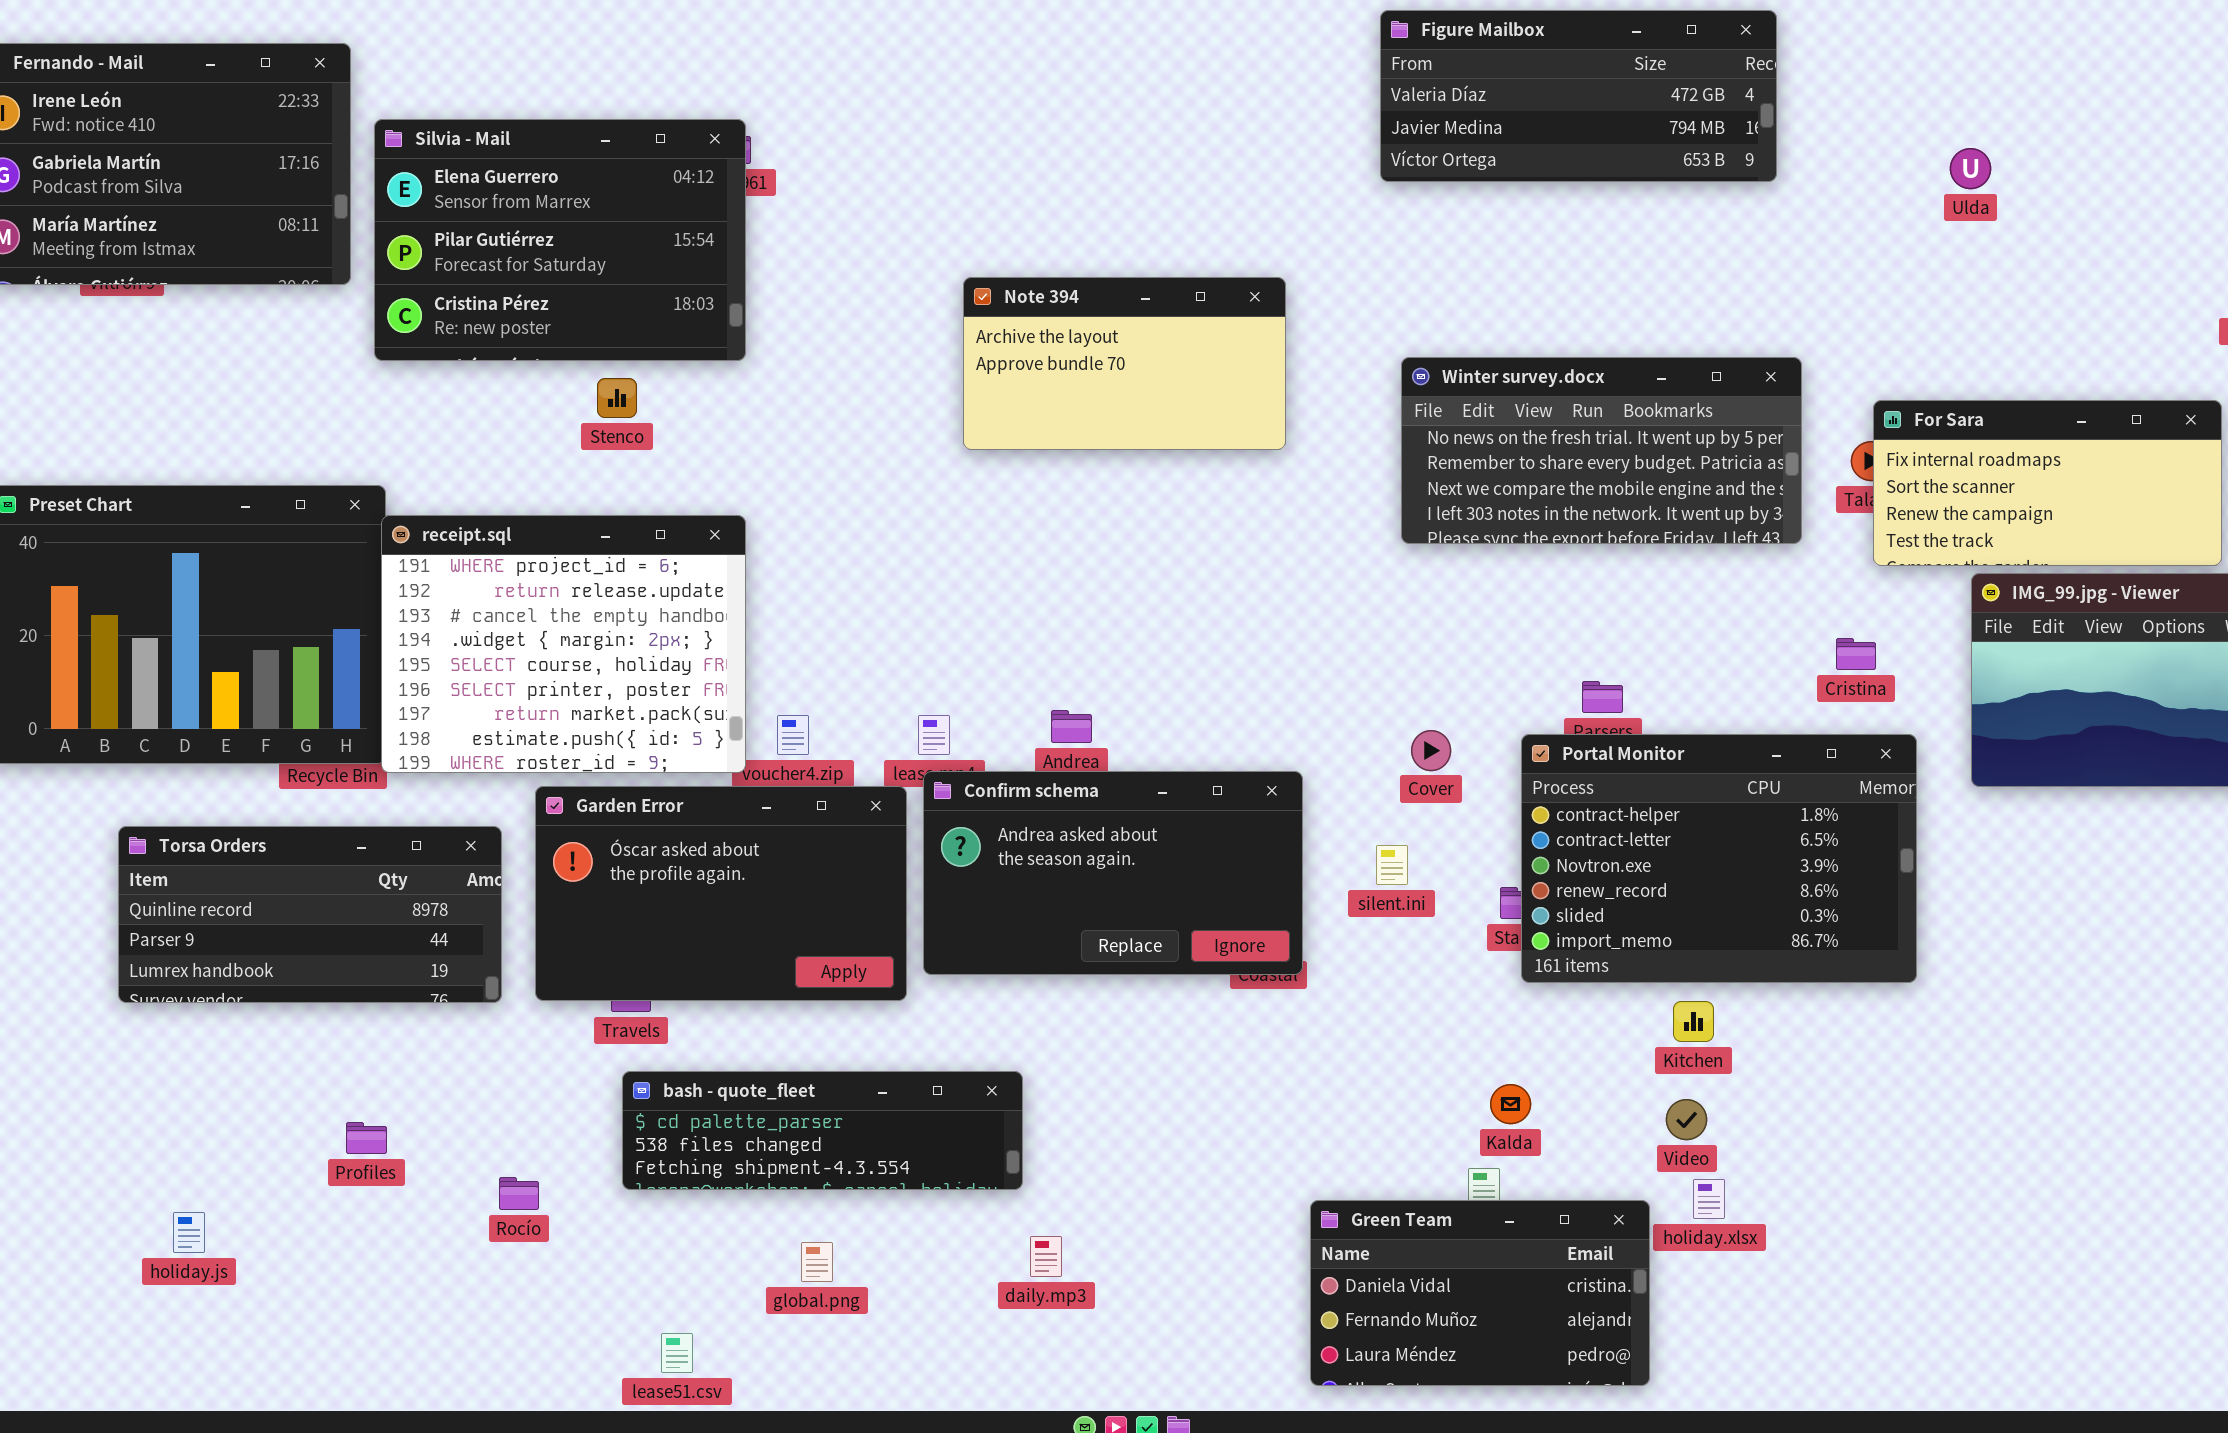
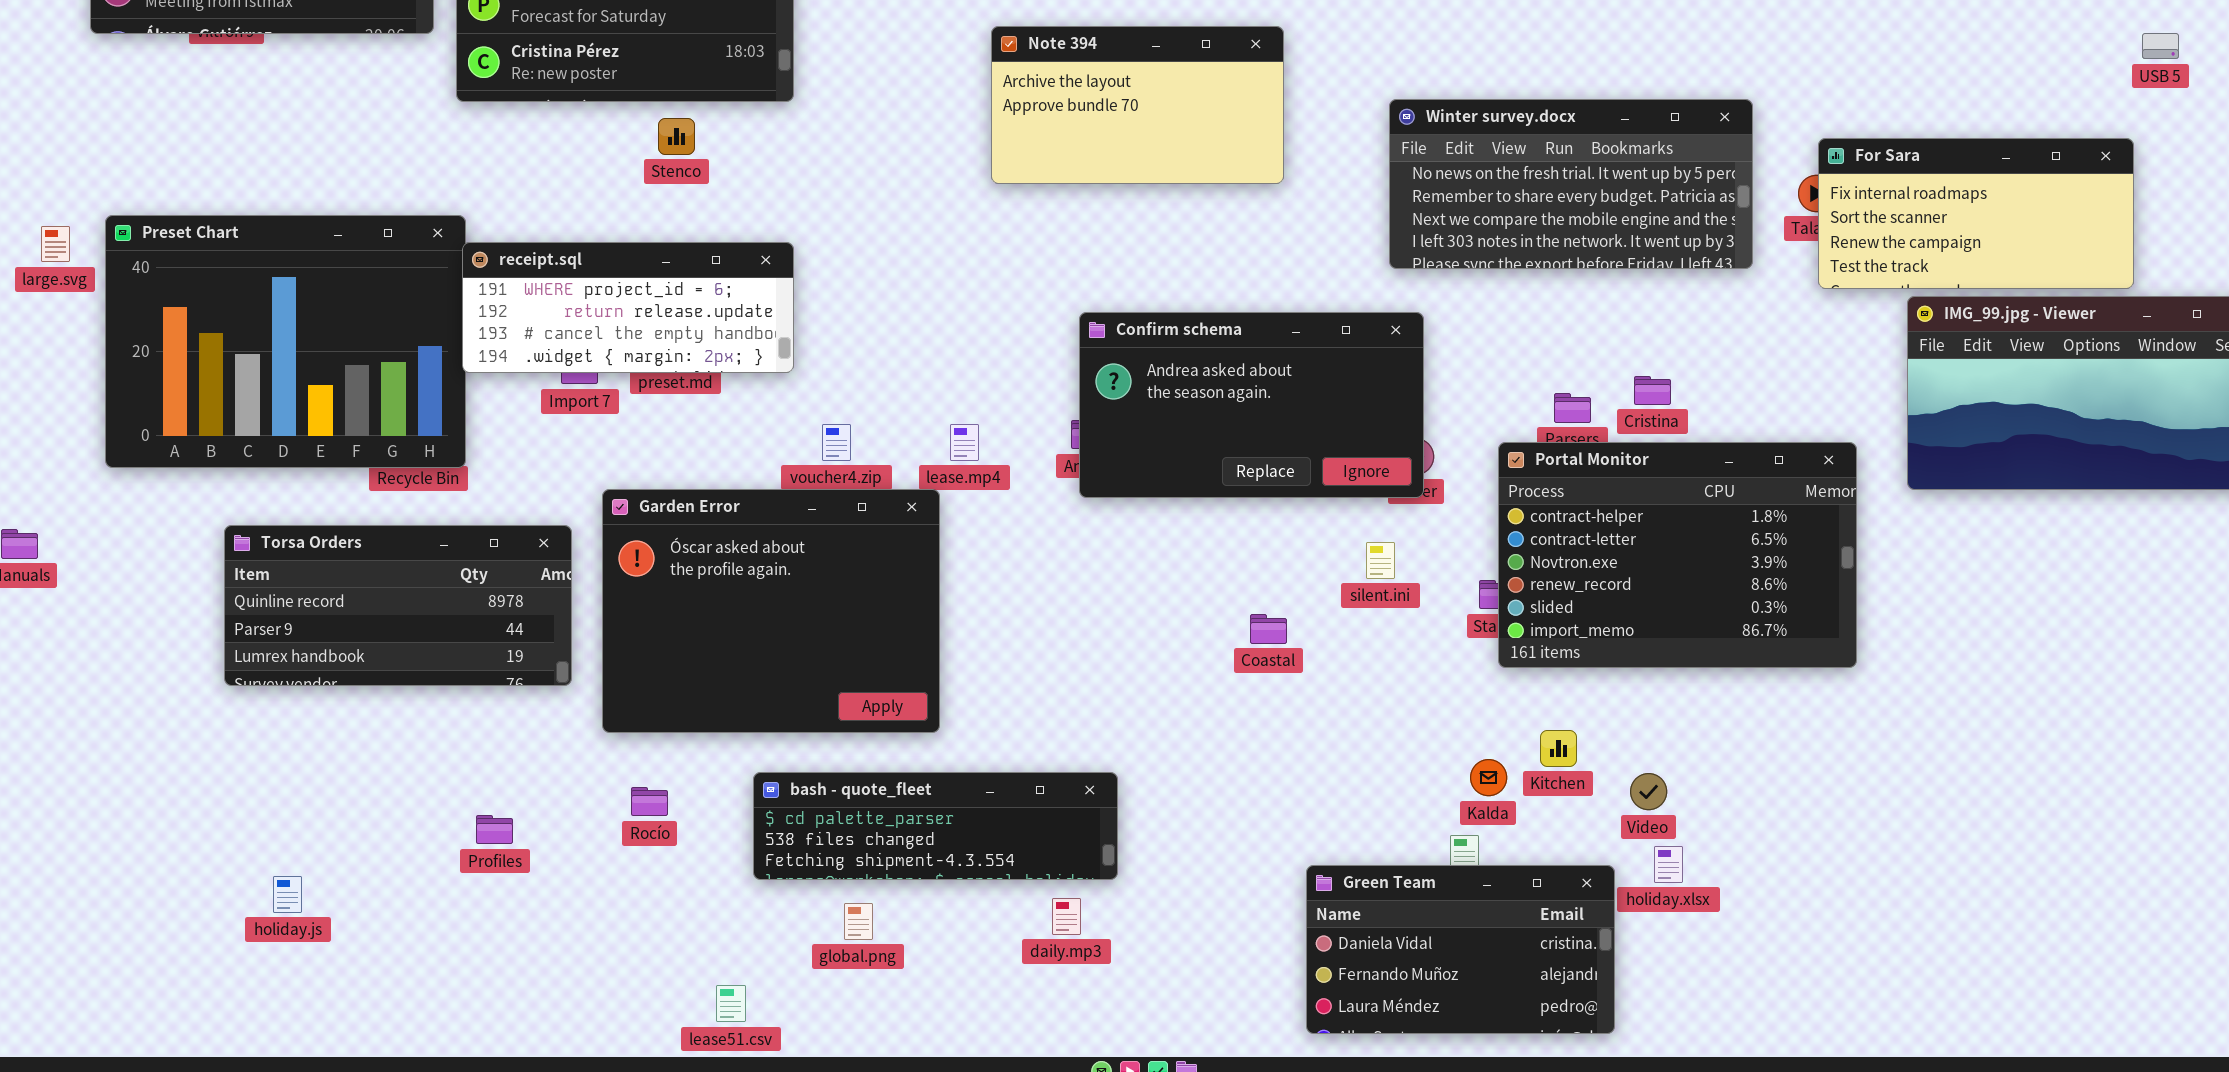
receipt.sql: [381,515,746,773] -> [462,242,794,373], resized
Cristina: [1836,638,1876,670] -> [1634,376,1671,405], moved
Confirm schema: [923,771,1303,975] -> [1079,312,1424,498], moved
Garden Error: [535,786,907,1001] -> [602,489,940,733], resized
Kitchen: [1673,1001,1714,1042] -> [1540,730,1577,767], moved
bash - quote_fleet: [622,1071,1023,1190] -> [753,772,1118,880], moved
Profiles: [346,1122,387,1154] -> [476,815,513,844], moved
Rocío: [499,1177,539,1210] -> [631,787,668,816], moved

